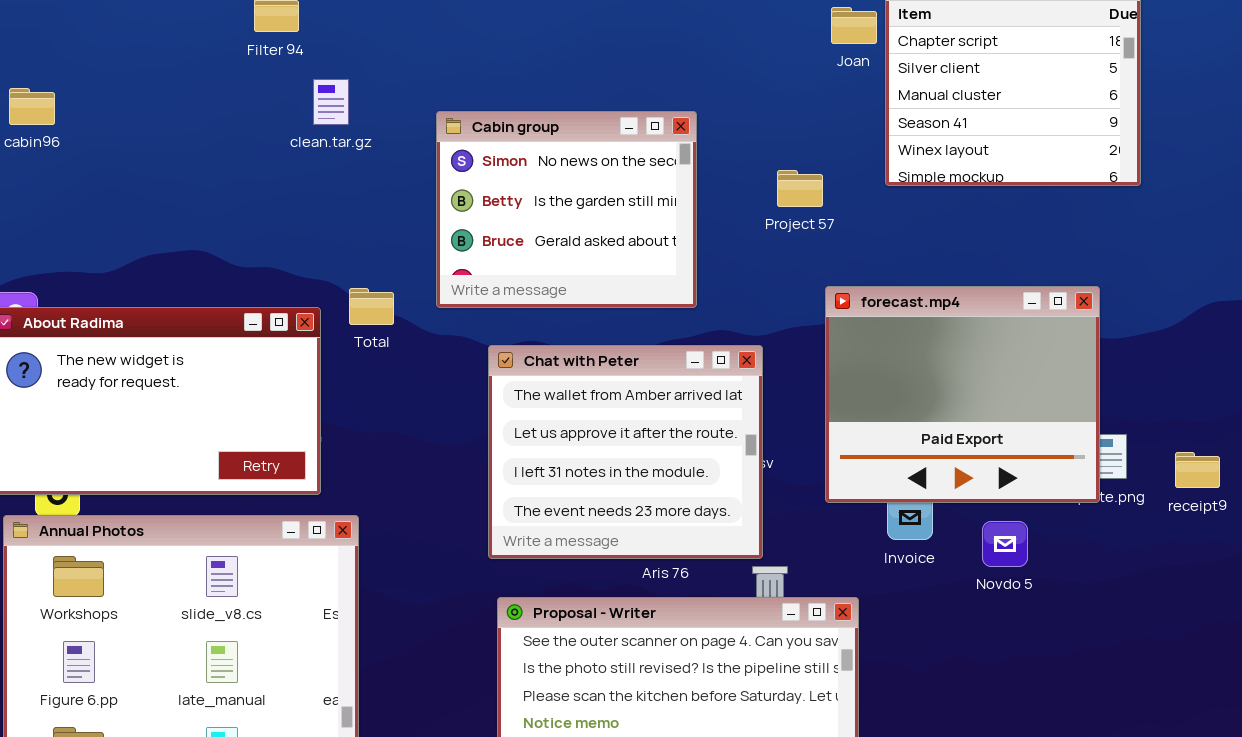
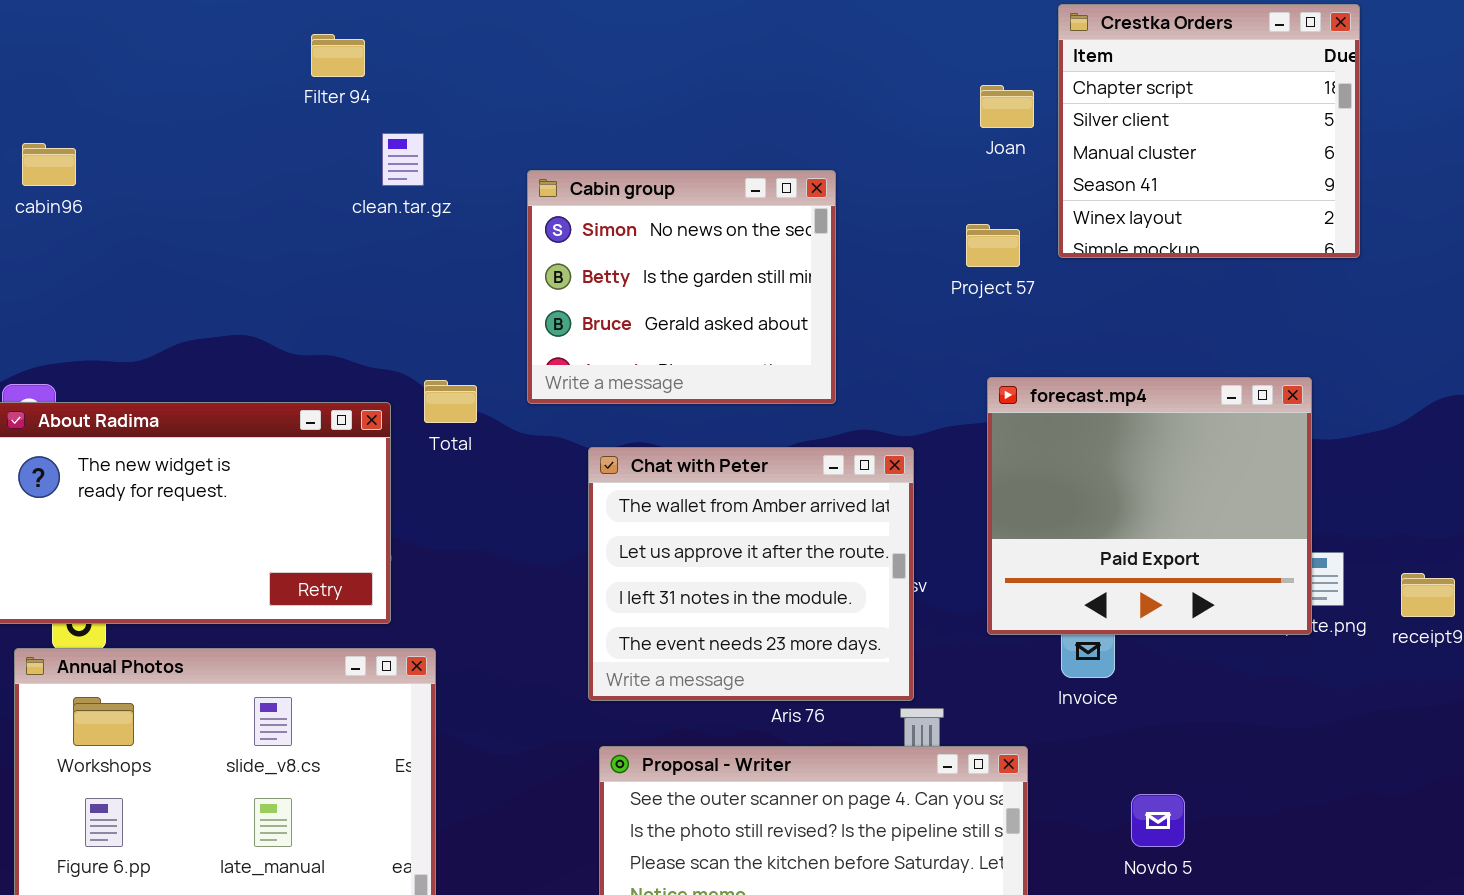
Joan: [831,7,877,44] -> [980,85,1034,128], moved
Project 57: [777,170,823,207] -> [966,224,1020,267], moved
Novdo 5: [982,521,1028,567] -> [1131,794,1185,847], moved

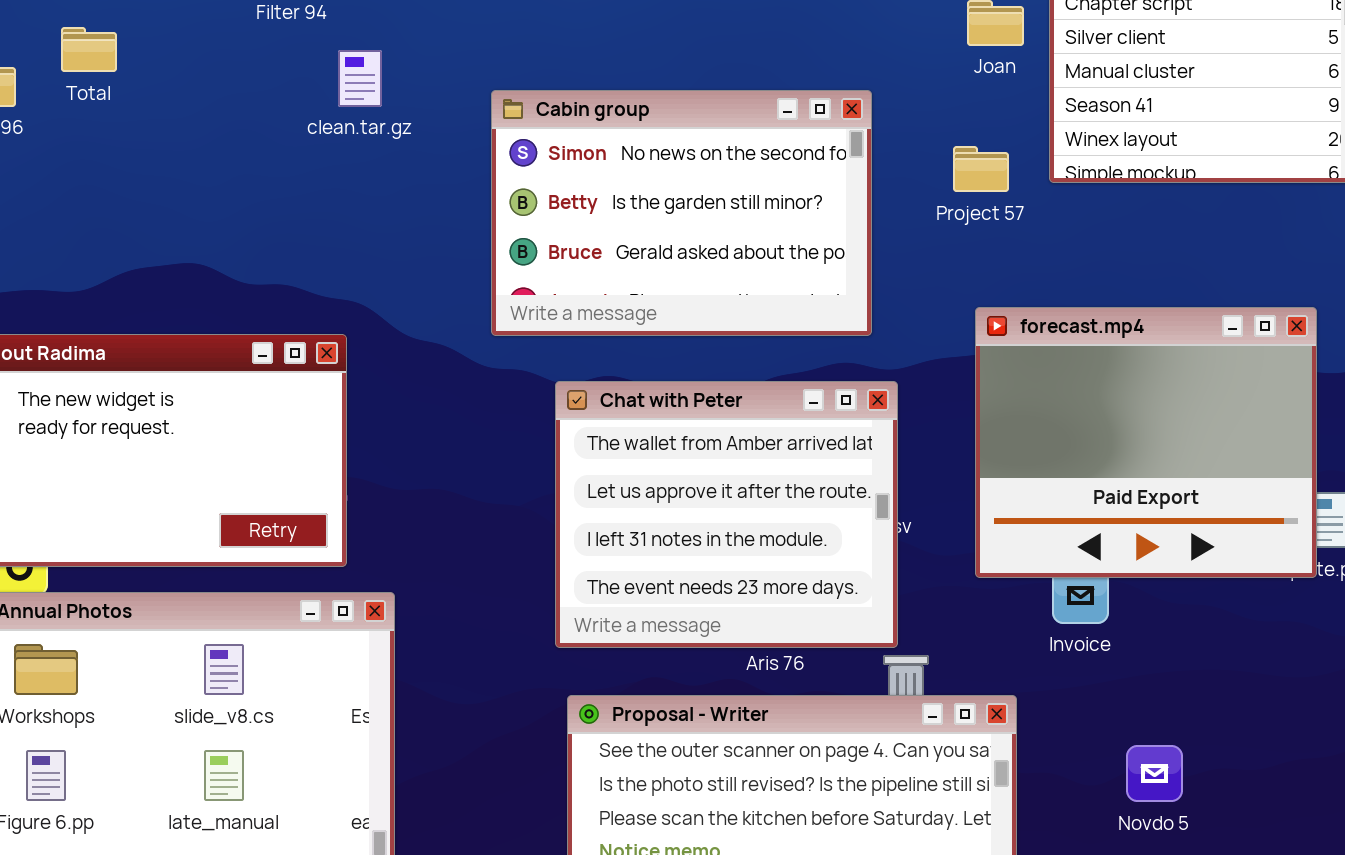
Cabin group: [527,170,836,404] -> [491,90,872,336], resized
Total: [424,380,477,423] -> [61,27,117,72], moved

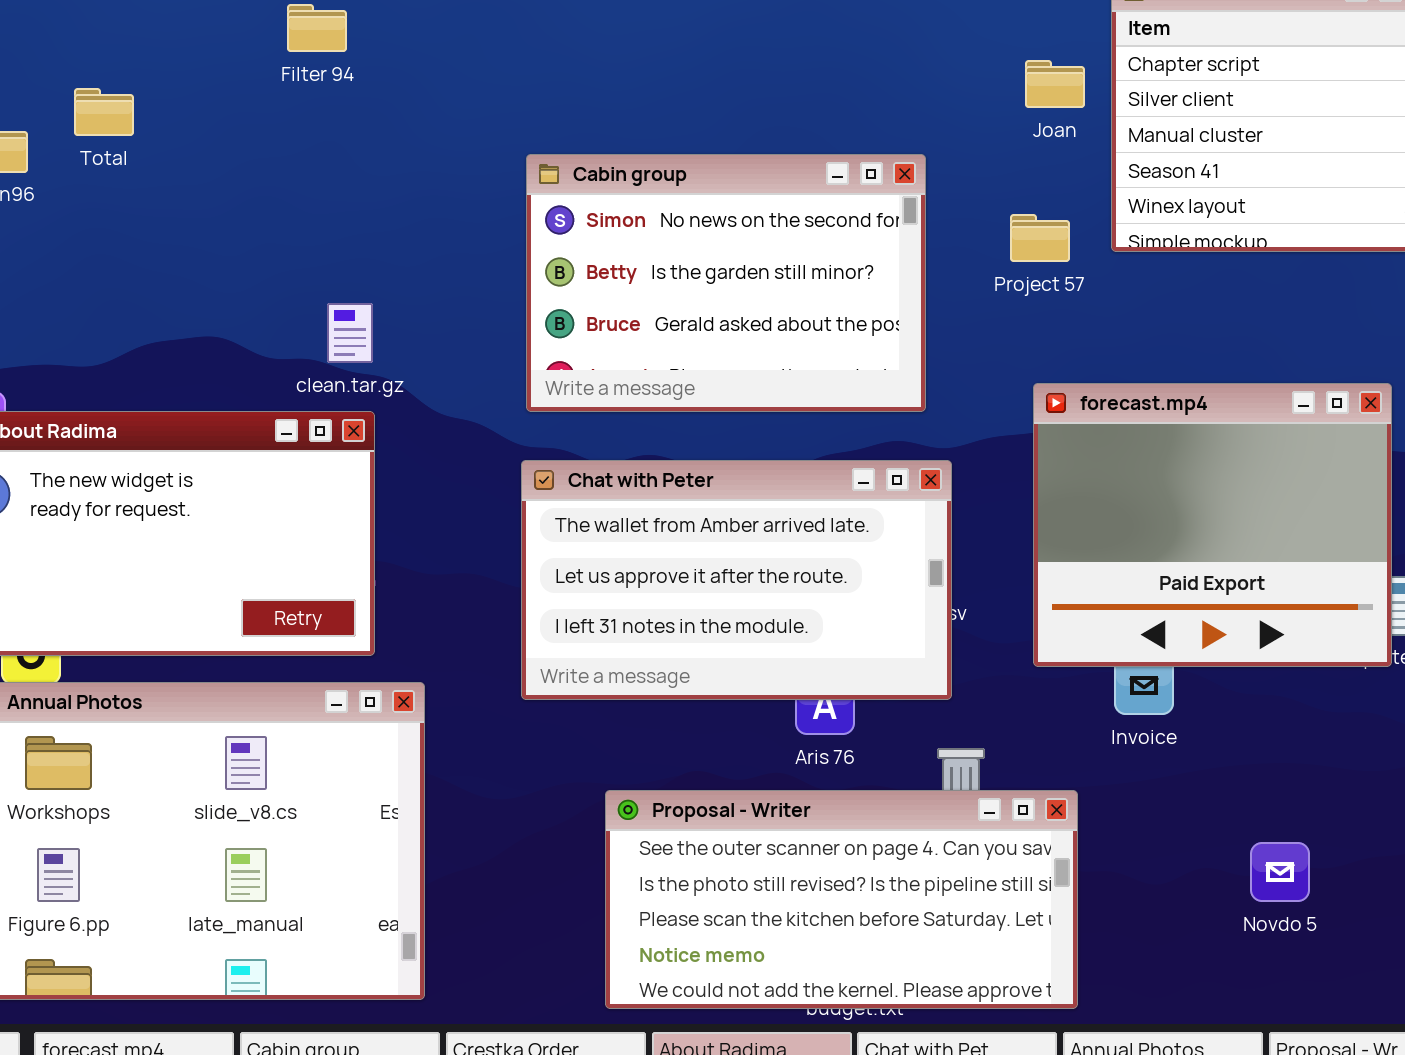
clean.tar.gz: [338,50,382,107] -> [327,303,373,363], moved
Chat with Peter: [555,381,898,648] -> [521,460,952,700], resized
Novdo 5: [1126,745,1183,802] -> [1250,842,1310,902], moved

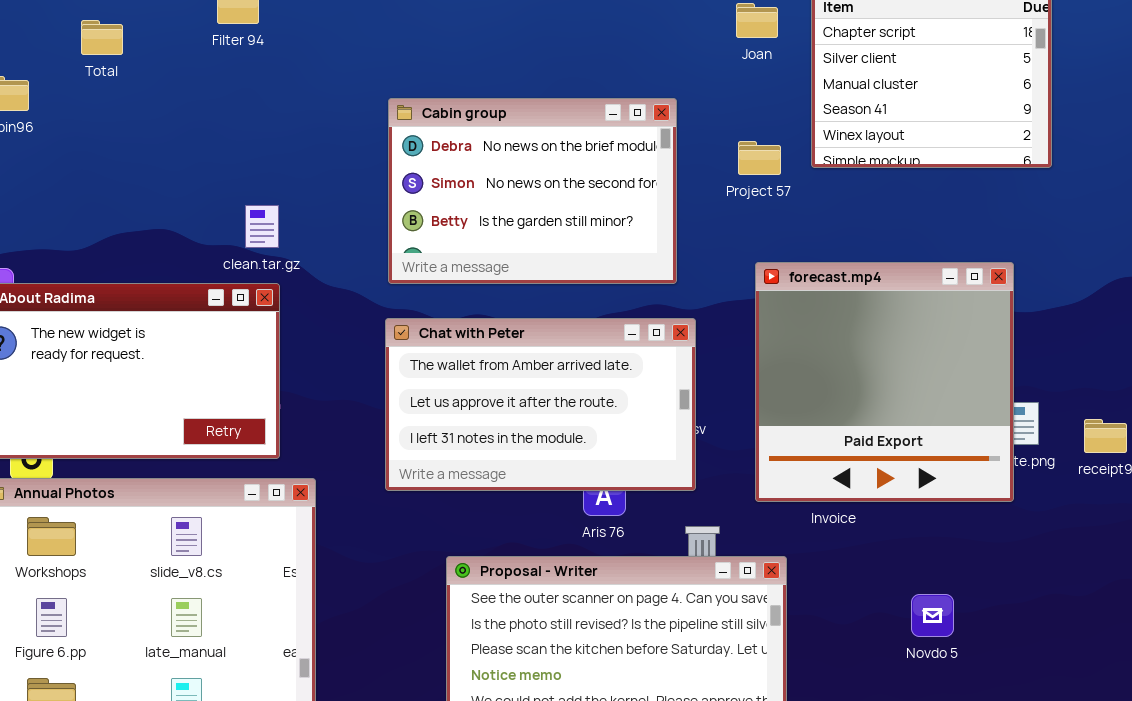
Joan: [1025,60,1085,108] -> [736,3,778,38], moved
Total: [74,88,134,136] -> [81,20,123,55], moved
Cabin group: [526,154,926,412] -> [388,98,677,284], scrolled up 1 row
forecast.mp4: [1033,383,1392,667] -> [755,262,1014,502], resized

